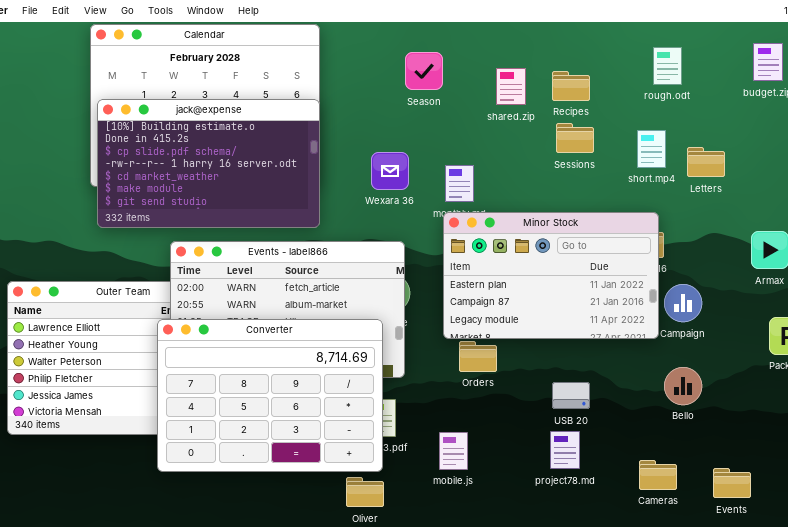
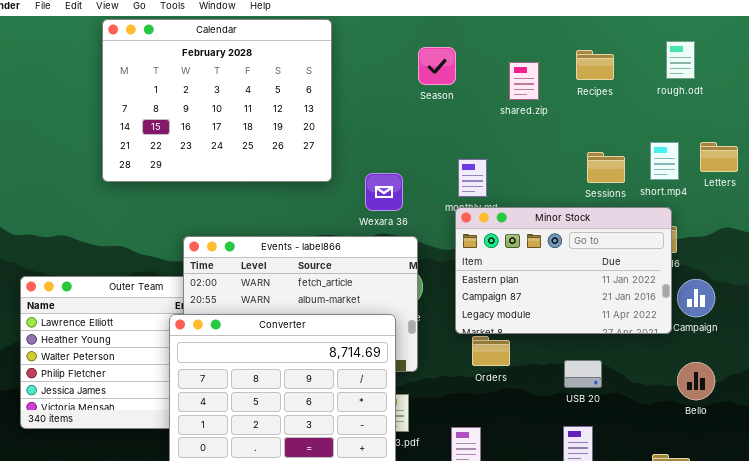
Recipes: [552,71,590,101] -> [576,50,614,80], moved
jack@expense: [97,99,320,228] -> none, closed
Sessions: [556,123,594,153] -> [587,152,625,183], moved
short.mp4: [637,130,666,168] -> [650,142,679,180], moved
Wexara 36: [371,152,409,190] -> [365,173,403,211], moved
USB 20: [552,382,590,409] -> [564,360,602,388], moved

